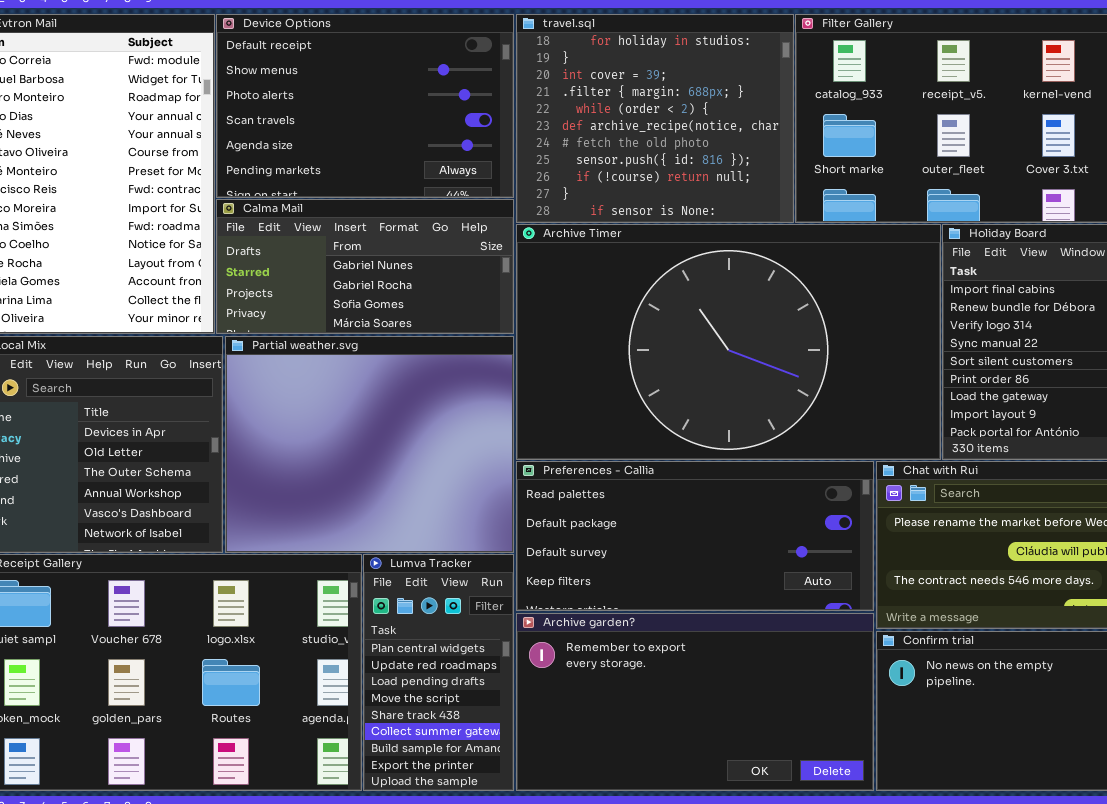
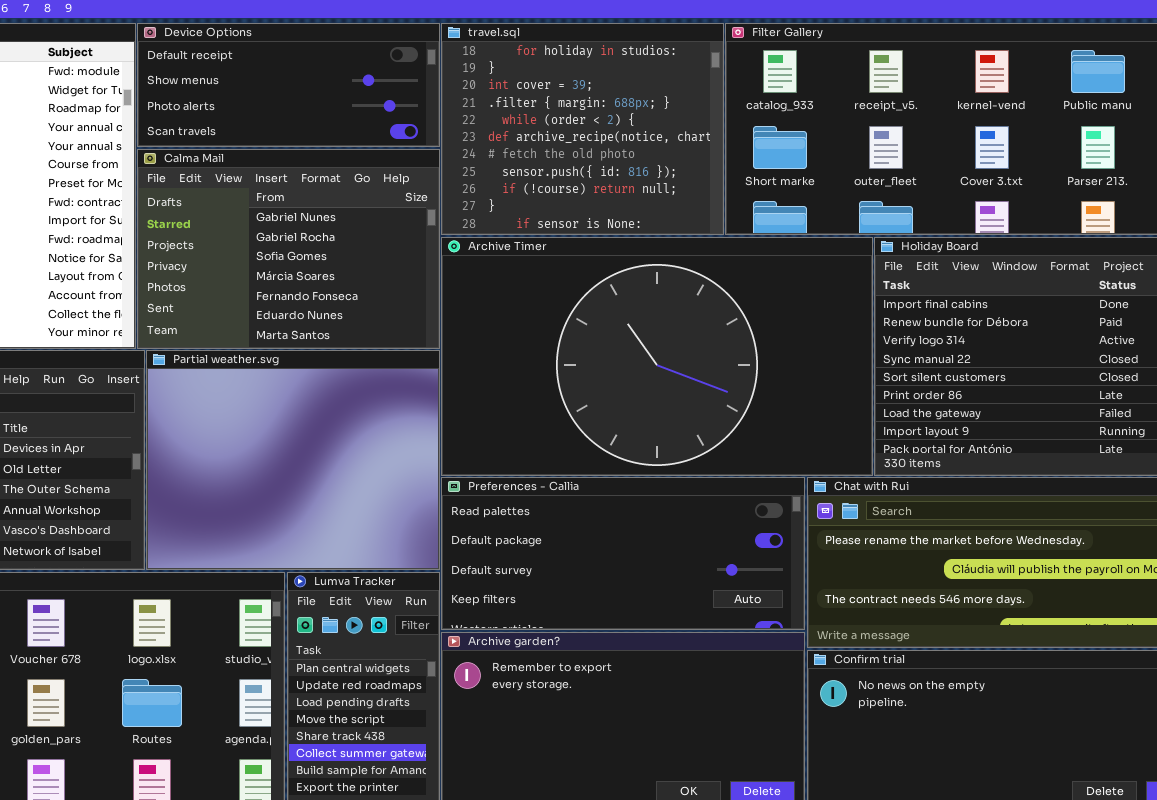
Device Options: [216,14,514,198] -> [137,23,440,147], resized
Calma Mail: [216,199,514,334] -> [137,149,440,349], resized

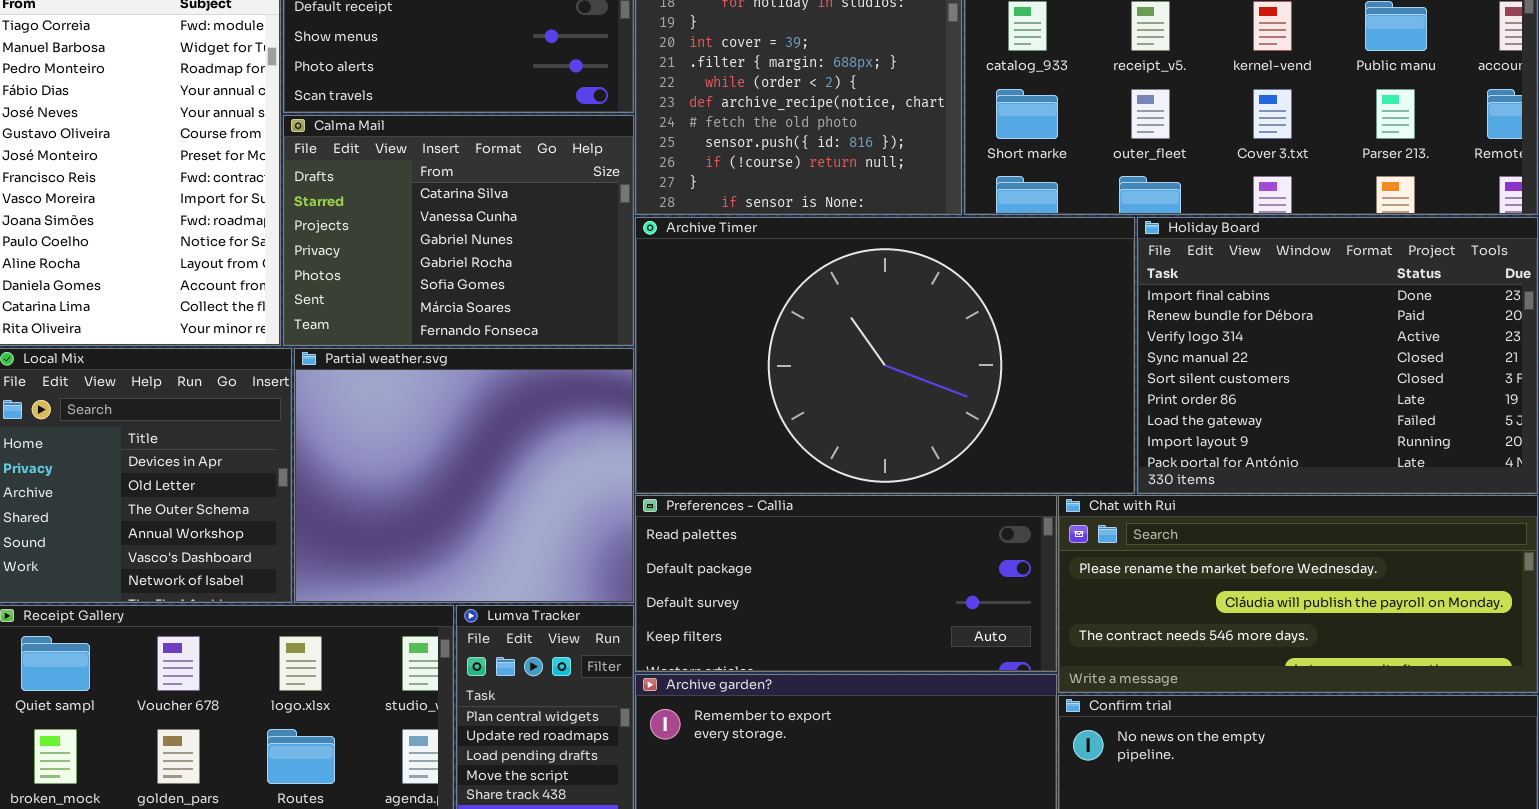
Calma Mail: [137,149,440,349] -> [283,115,634,346], scrolled up 2 rows

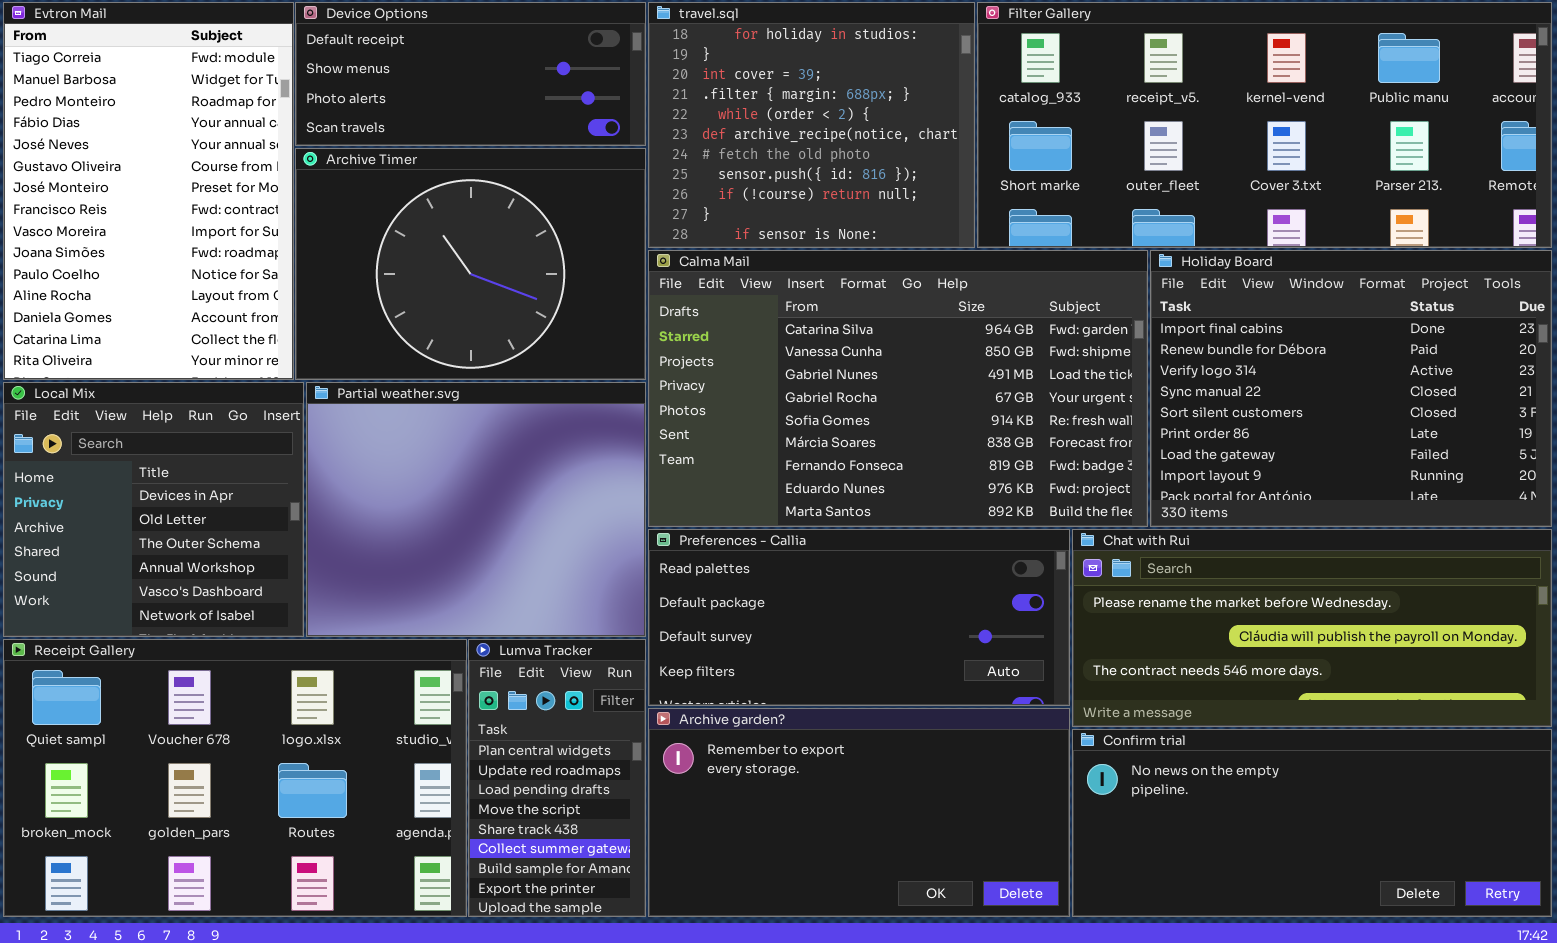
Calma Mail: [283,115,634,346] -> [648,250,1148,527], moved, resized
Archive Timer: [635,217,1135,494] -> [295,148,646,380], moved, resized

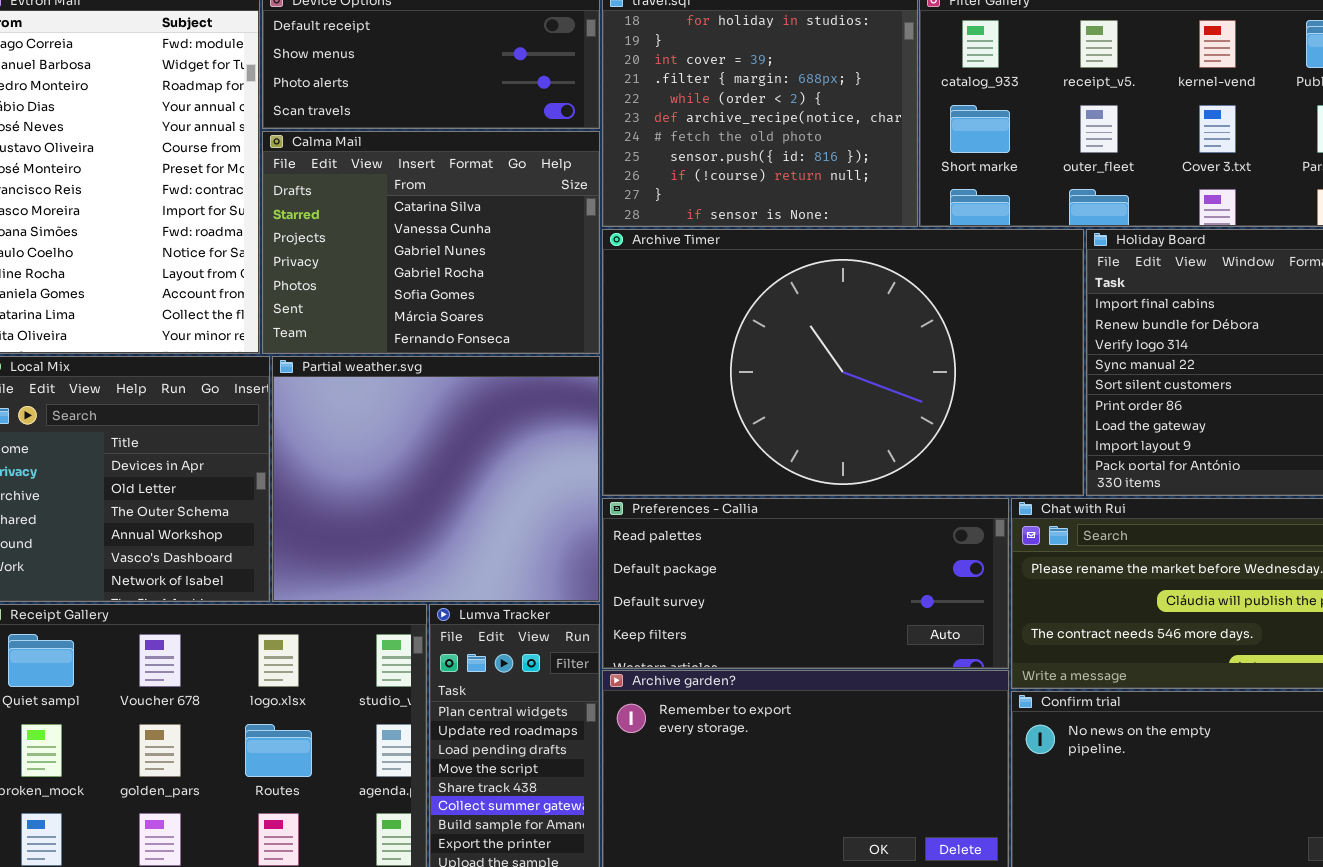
Archive Timer: [295,148,646,380] -> [602,229,1084,496], moved, resized
Calma Mail: [648,250,1148,527] -> [262,131,600,354], moved, resized

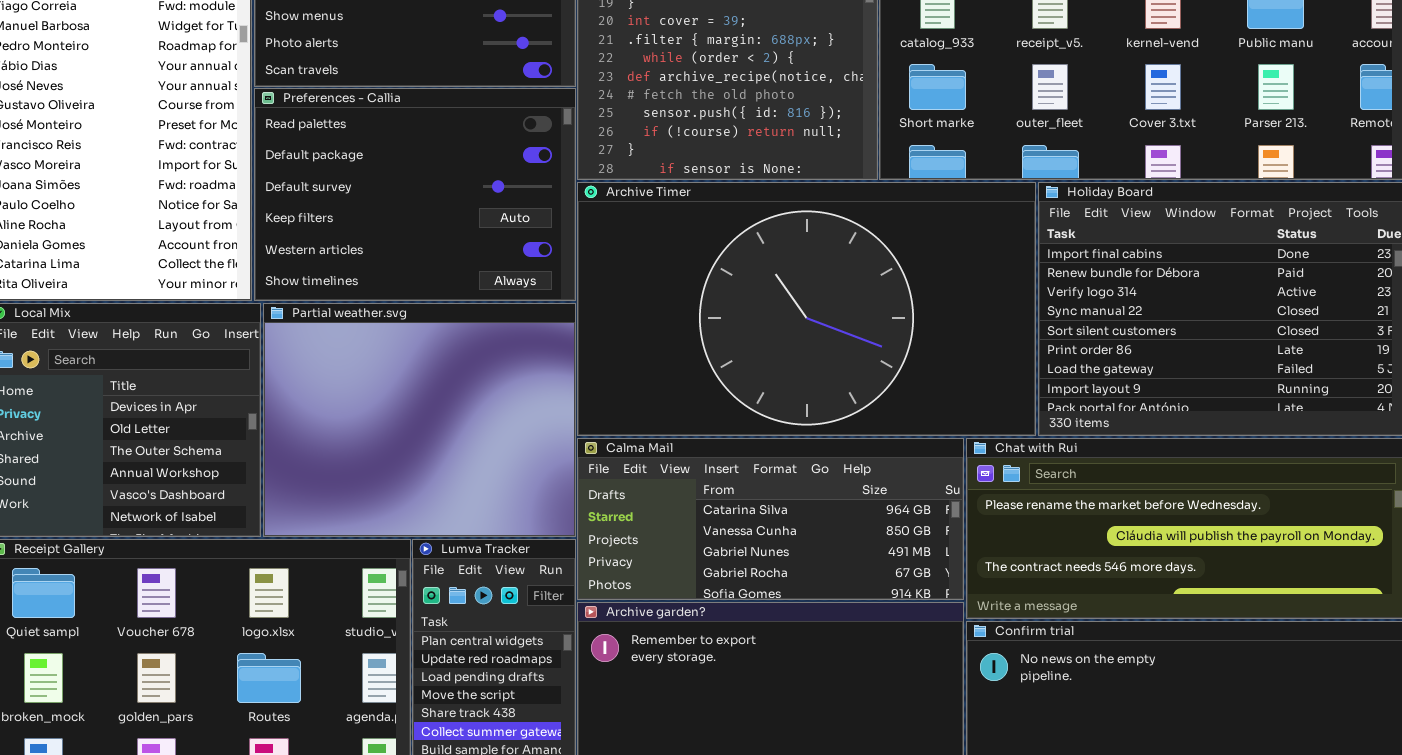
Calma Mail: [262,131,600,354] -> [577,438,964,600], moved, resized
Preferences - Callia: [602,498,1009,669] -> [254,88,576,301], moved, resized

